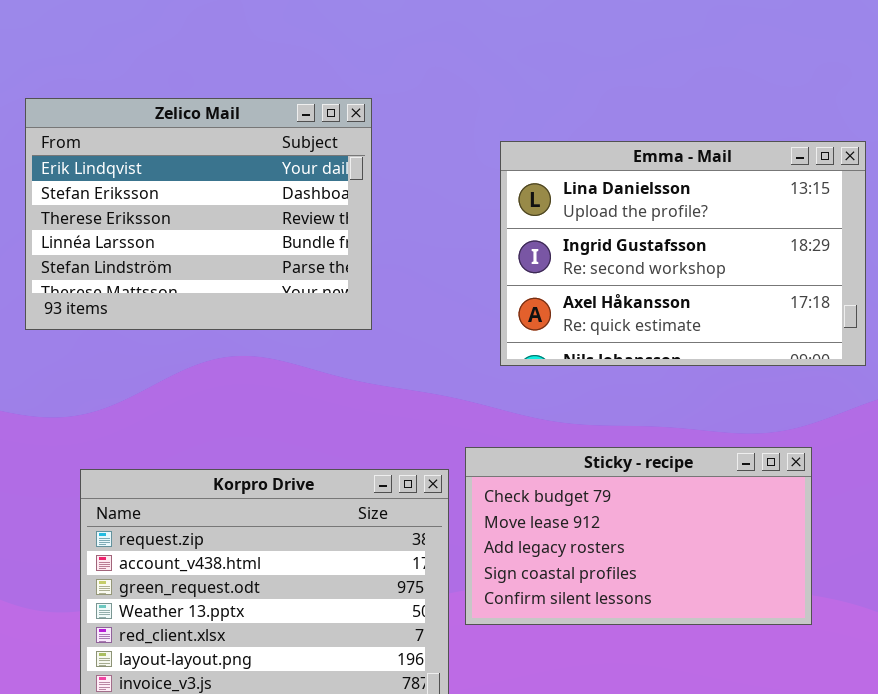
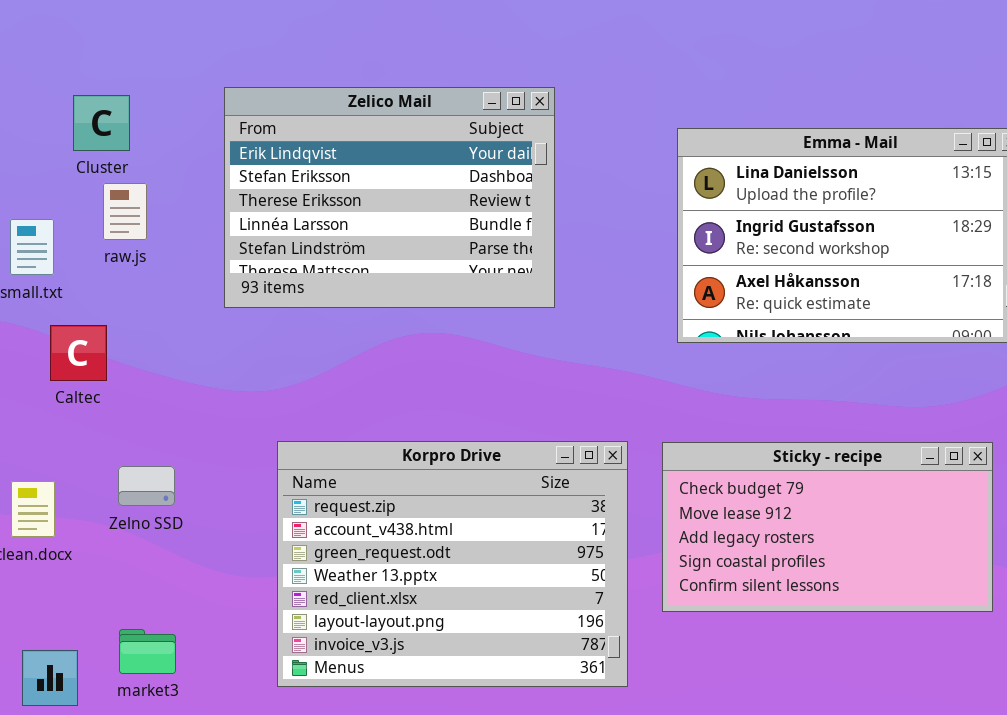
Sticky - recipe: [465,447,812,625] -> [662,442,993,612], moved

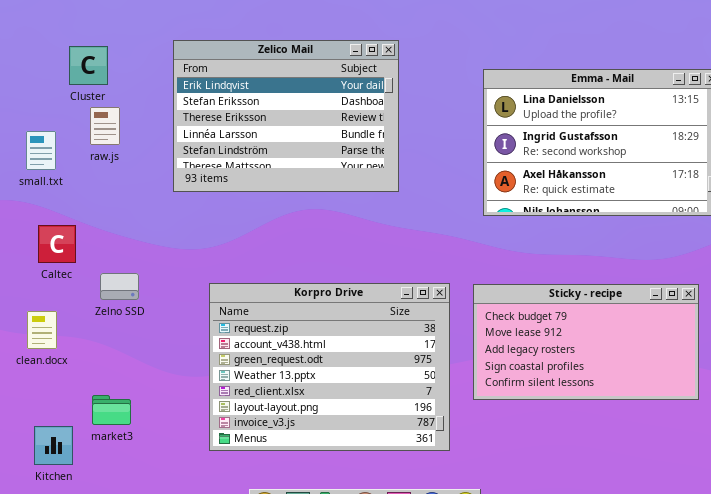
Caltec: [50,325,107,381] -> [38,225,76,263], moved
Zelno SSD: [118,466,175,506] -> [100,273,139,300], moved
market3: [119,629,176,674] -> [92,395,131,425], moved

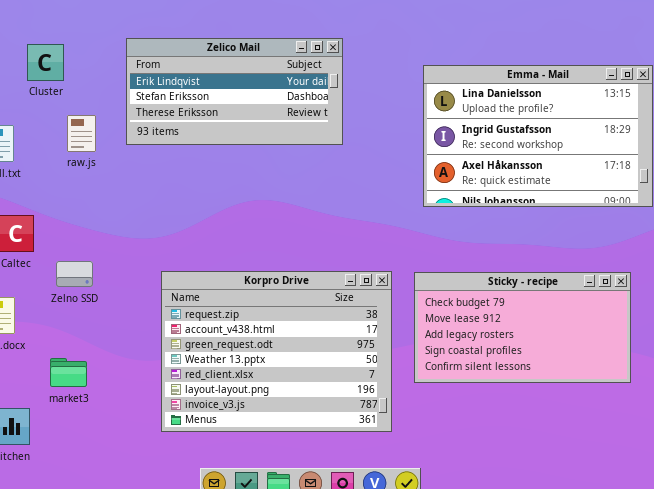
Zelico Mail: [173,40,399,192] -> [126,38,343,145], resized
raw.js: [90,107,120,145] -> [67,115,96,152], moved
market3: [92,395,131,425] -> [50,358,87,387], moved

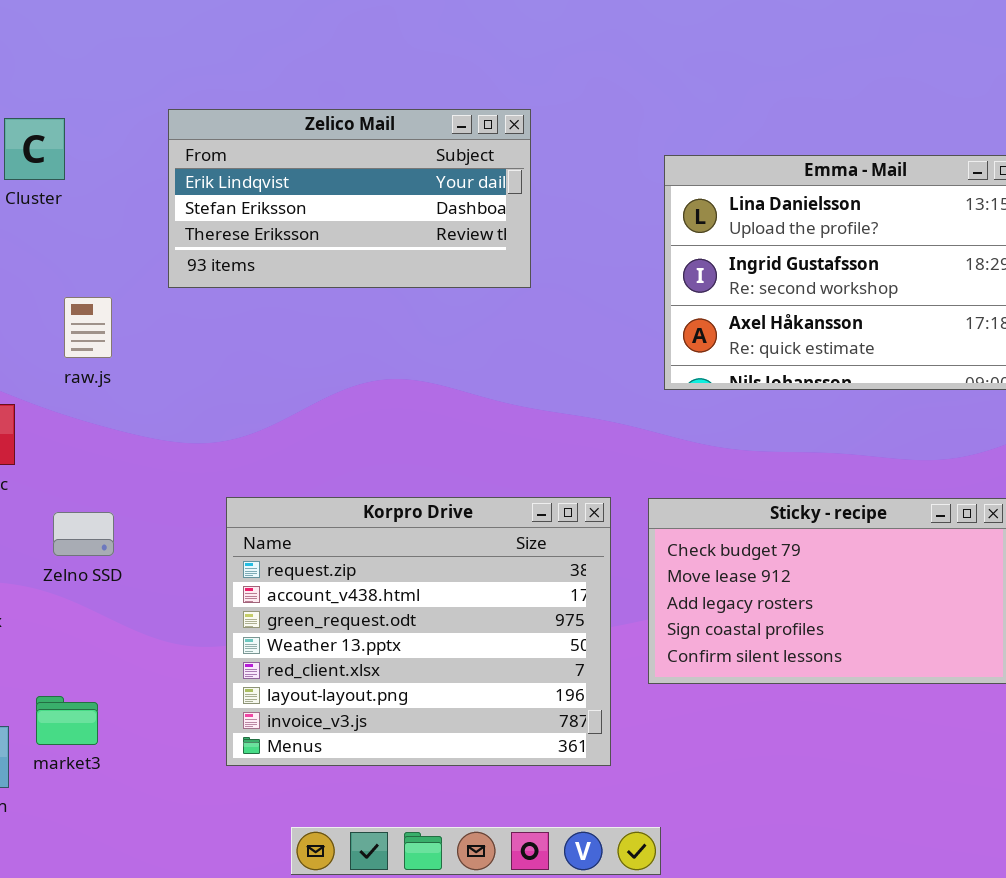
raw.js: [67,115,96,152] -> [64,297,112,358], moved
Zelno SSD: [56,261,93,287] -> [53,512,114,556], moved
market3: [50,358,87,387] -> [36,696,98,745], moved

